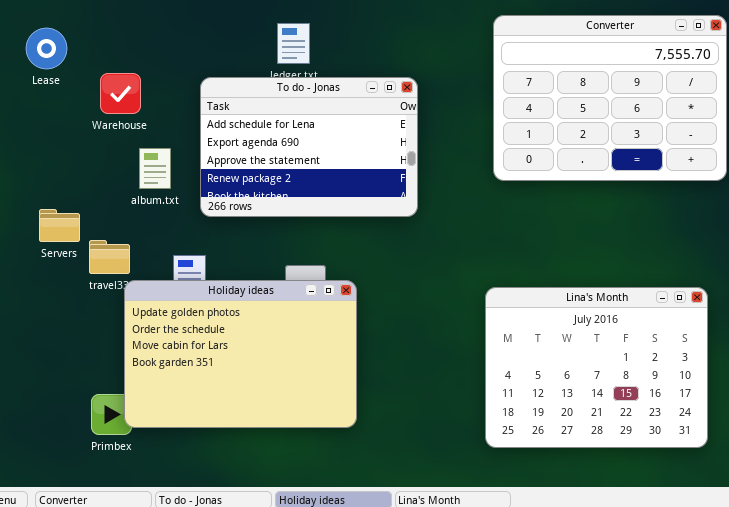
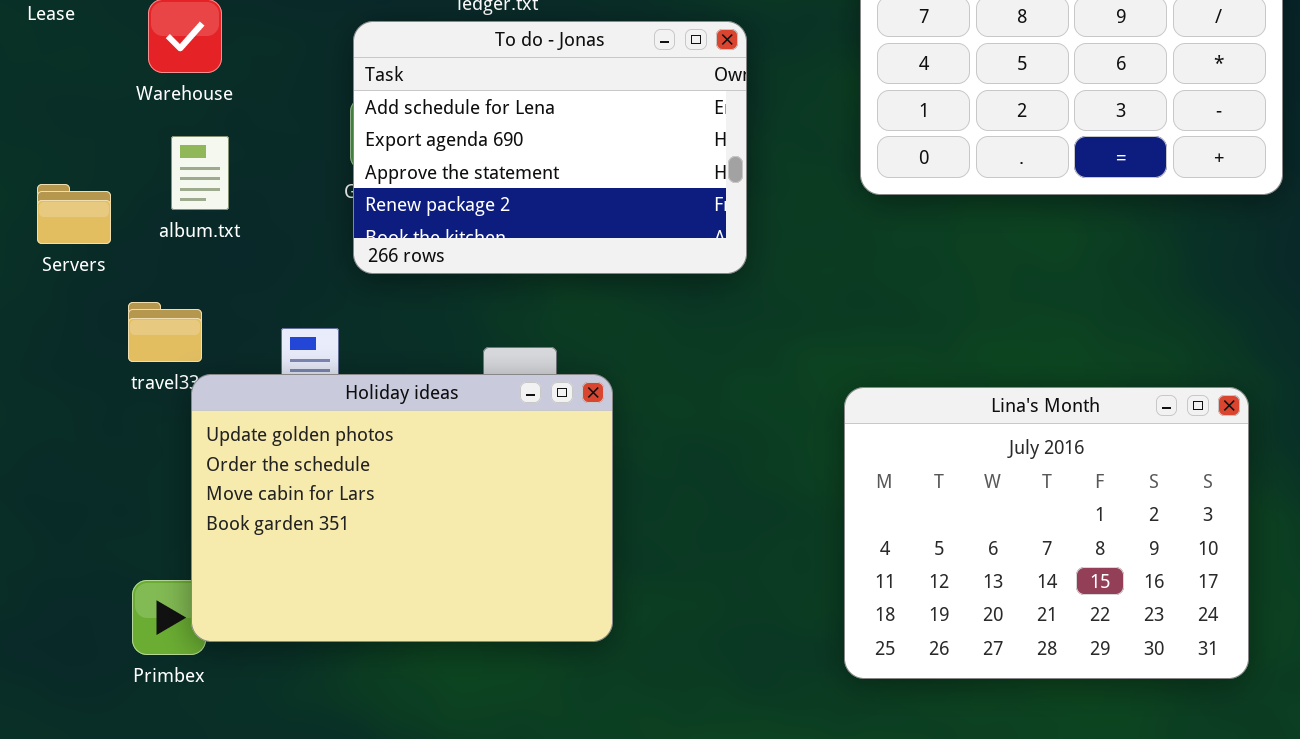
To do - Jonas: [200,77,418,217] -> [353,21,747,274], moved
album.txt: [139,148,171,189] -> [171,136,229,210], moved
Servers: [39,209,80,242] -> [37,184,111,244], moved

